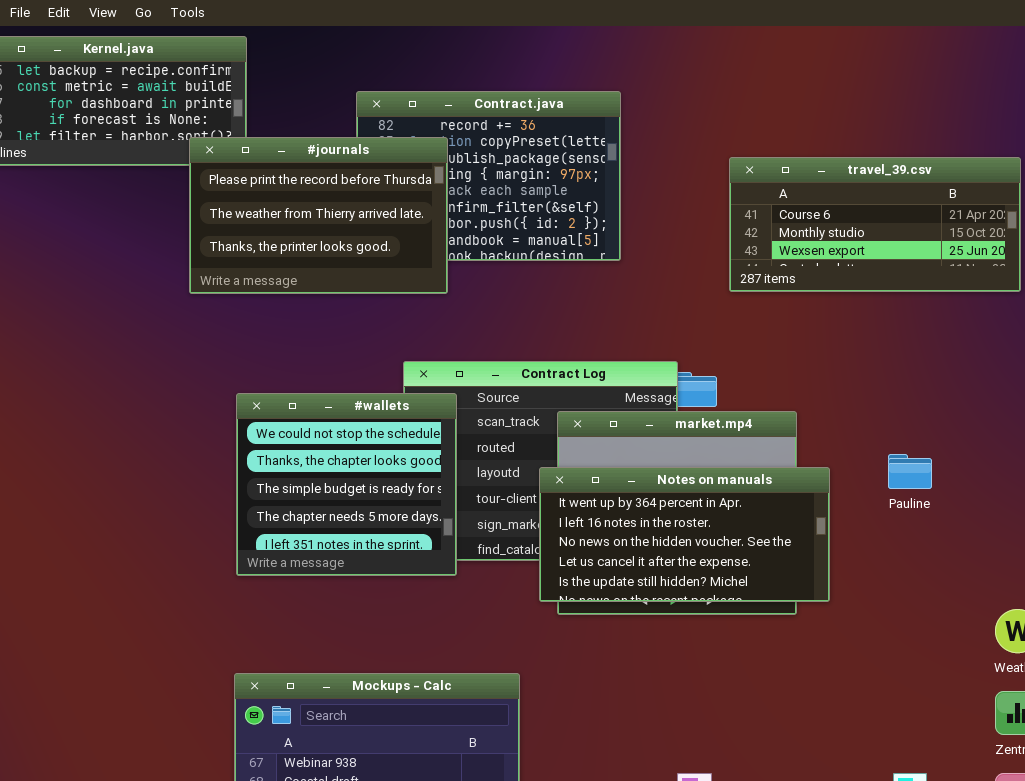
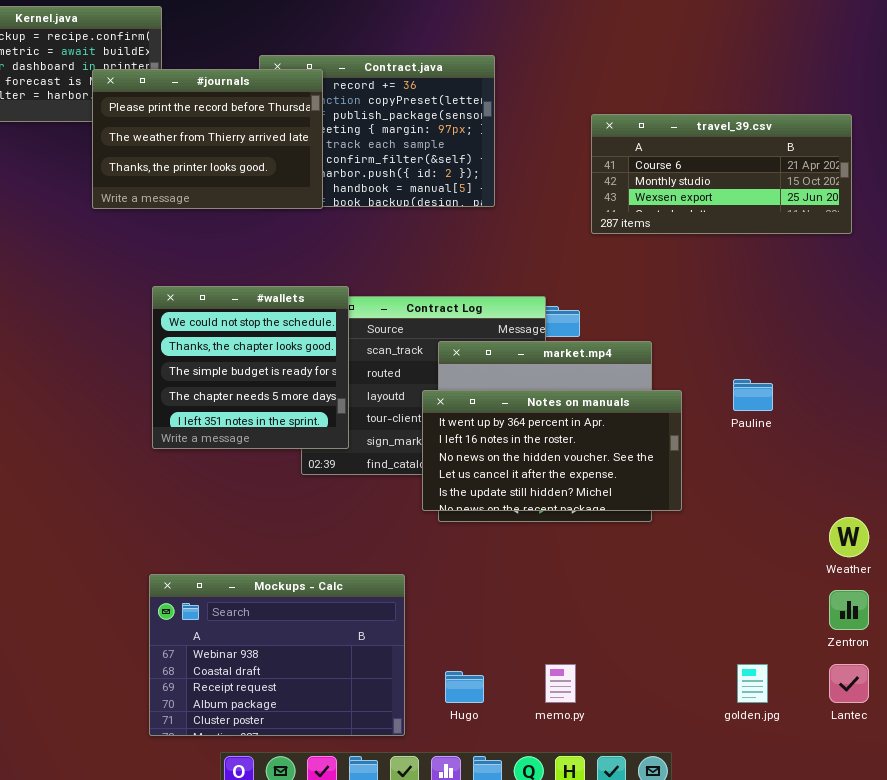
#journals: [189,137,448,294] -> [92,69,323,209], moved
#wallets: [236,393,457,576] -> [152,286,349,449], moved

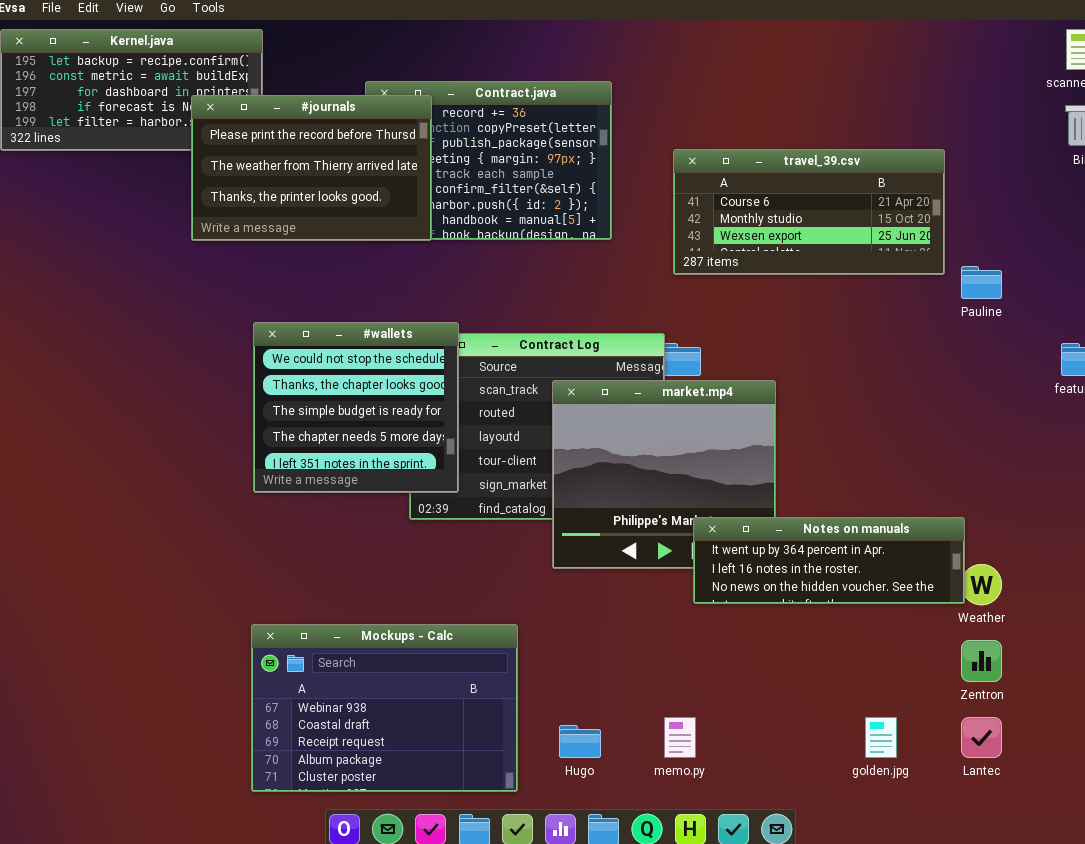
travel_39.csv: [591,114,852,234] -> [673,149,945,275], moved
Pauline: [733,379,773,411] -> [961,266,1002,299], moved
Notes on manuals: [422,390,682,511] -> [693,517,965,604], moved, resized

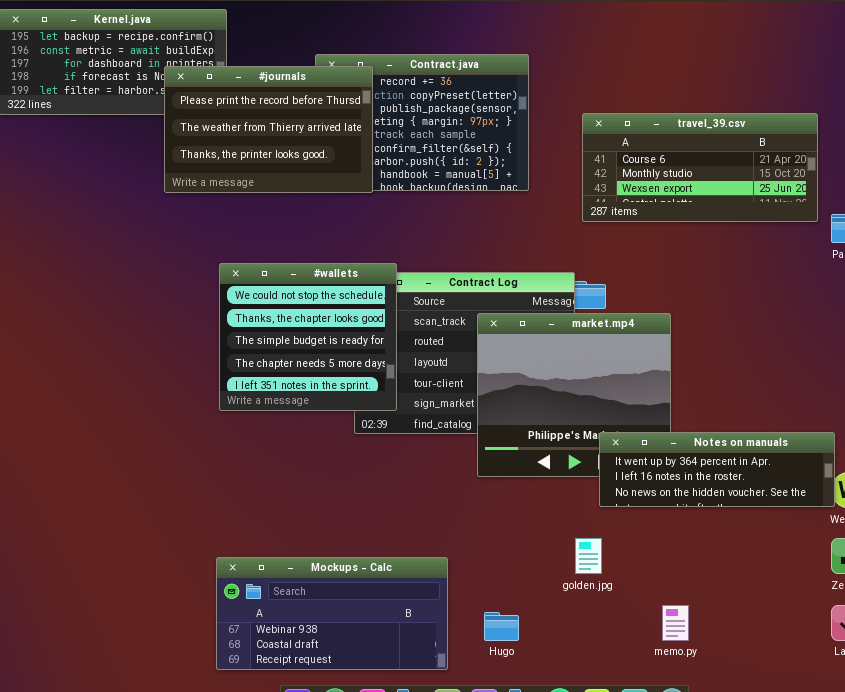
Mockups - Calc: [251,624,518,792] -> [216,557,448,670], resized
memo.py: [664,717,696,758] -> [662,605,689,641], moved
golden.jpg: [865,717,897,758] -> [575,538,602,574], moved

